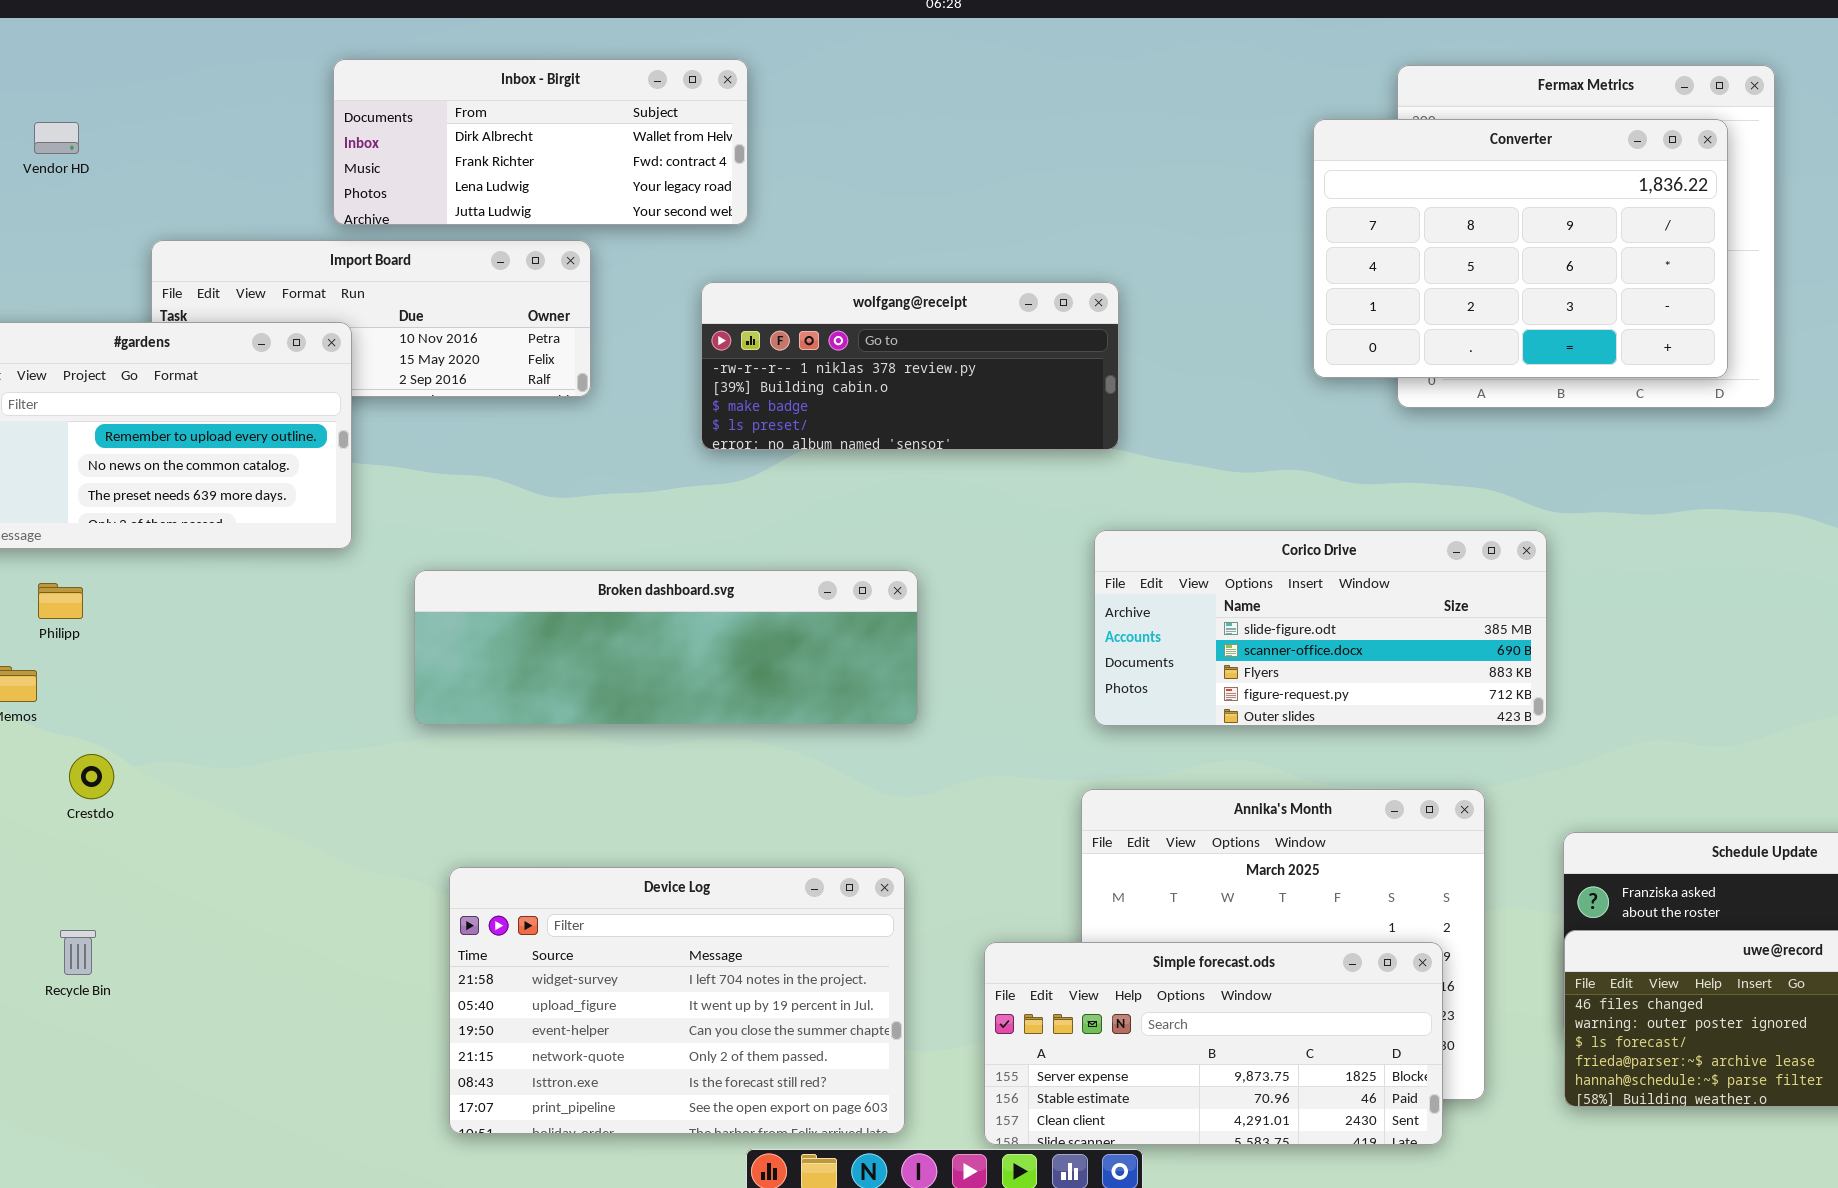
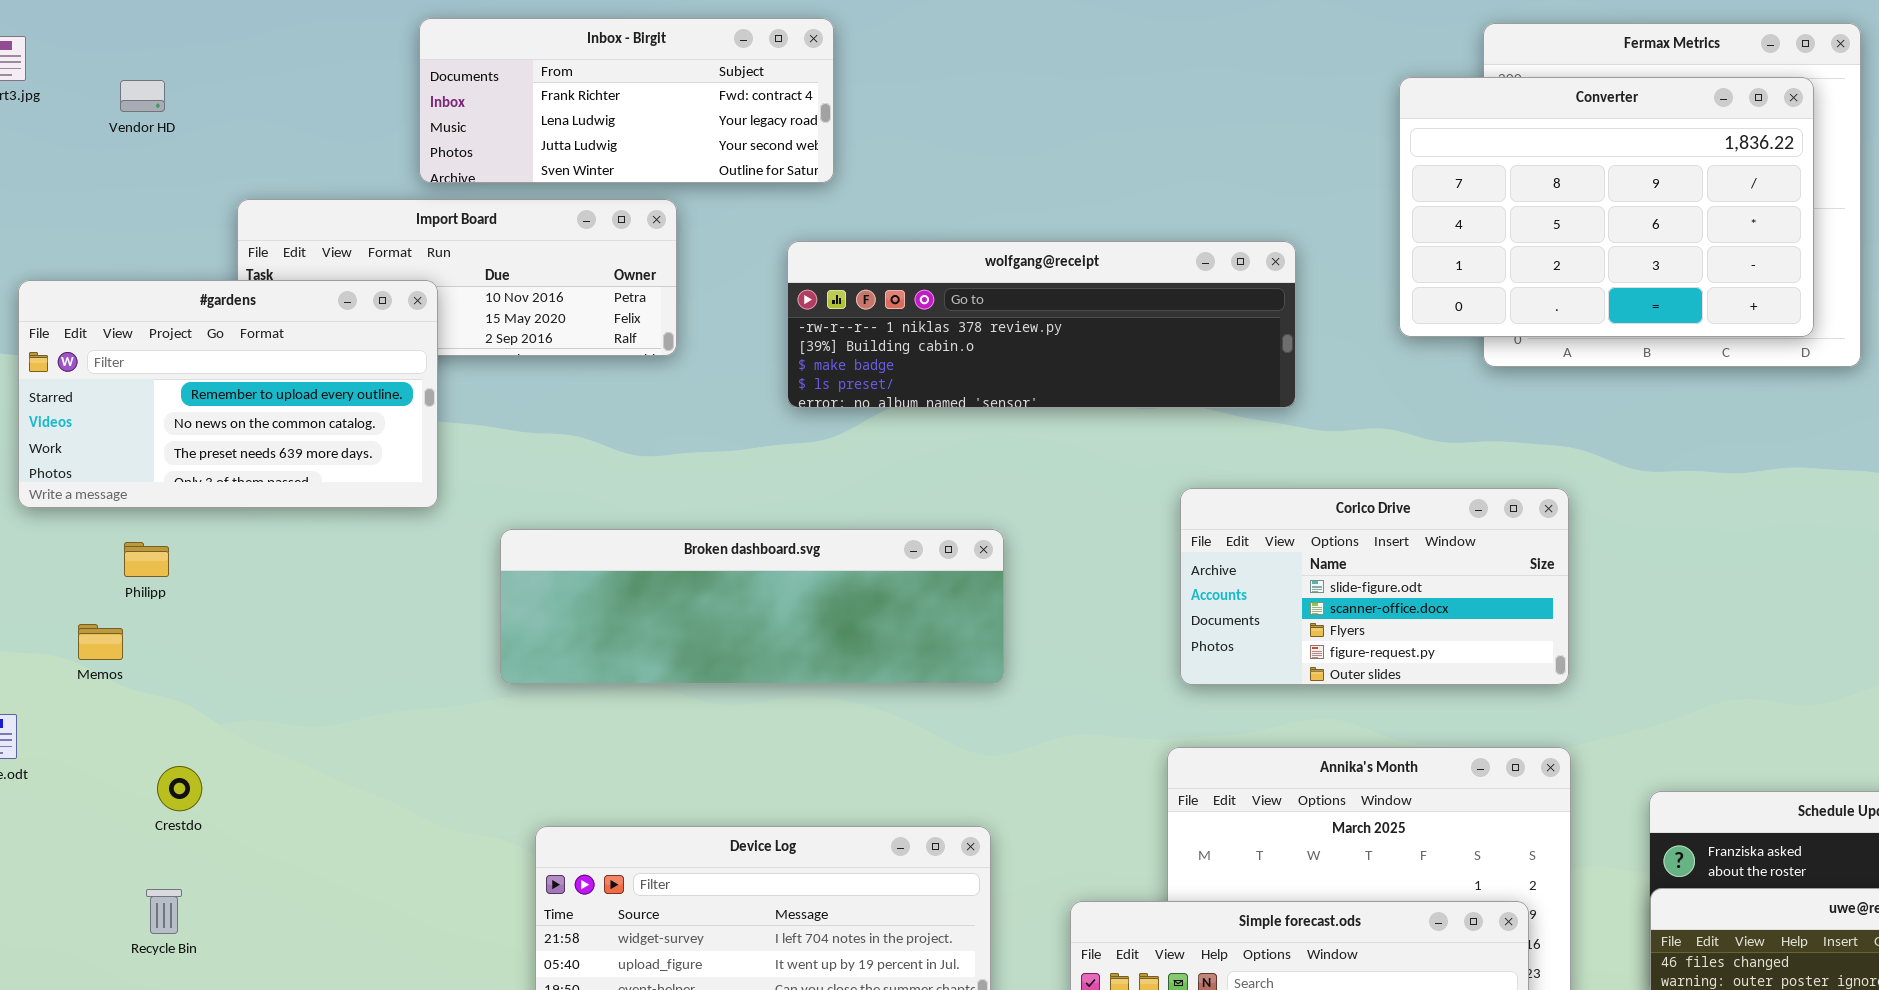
Inbox - Birgit: [333,59,748,225] -> [419,18,834,183], scrolled down 1 row
wolfgang@receipt: [701,282,1119,450] -> [787,241,1296,408], resized
Corico Drive: [1094,530,1547,726] -> [1180,488,1569,685], resized
Crestdo: [69,754,114,799] -> [157,766,202,811], moved

